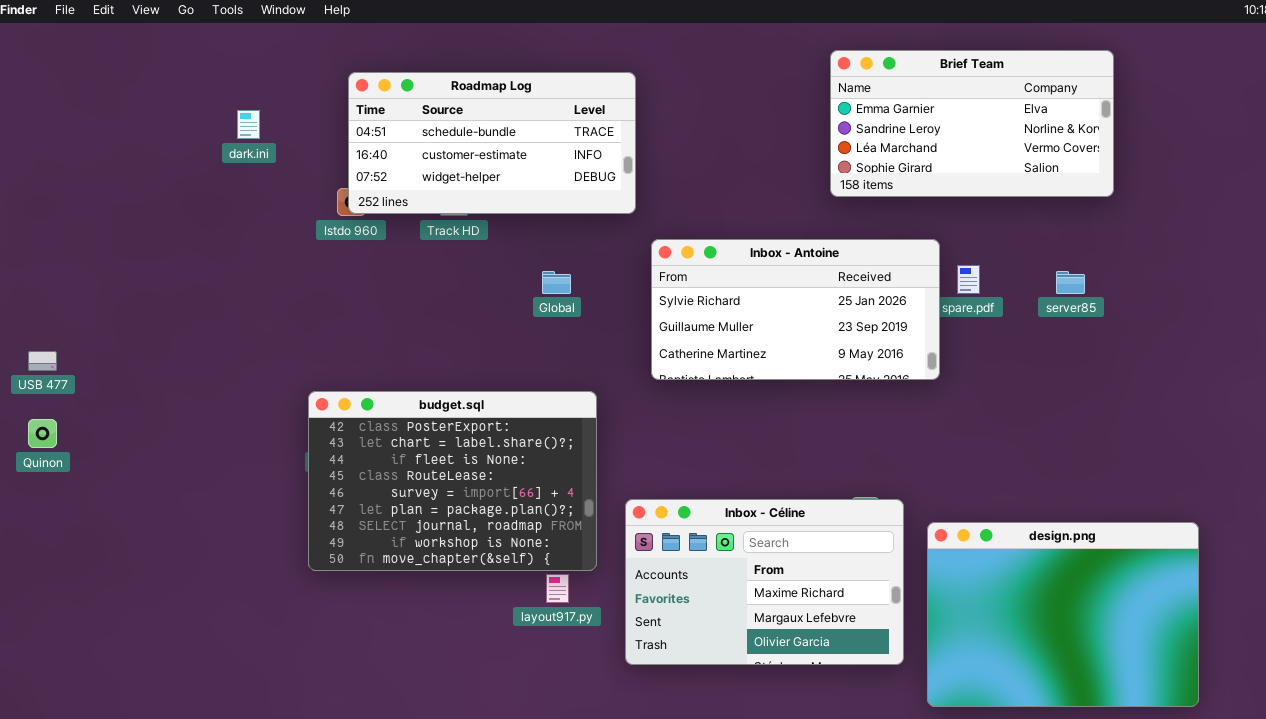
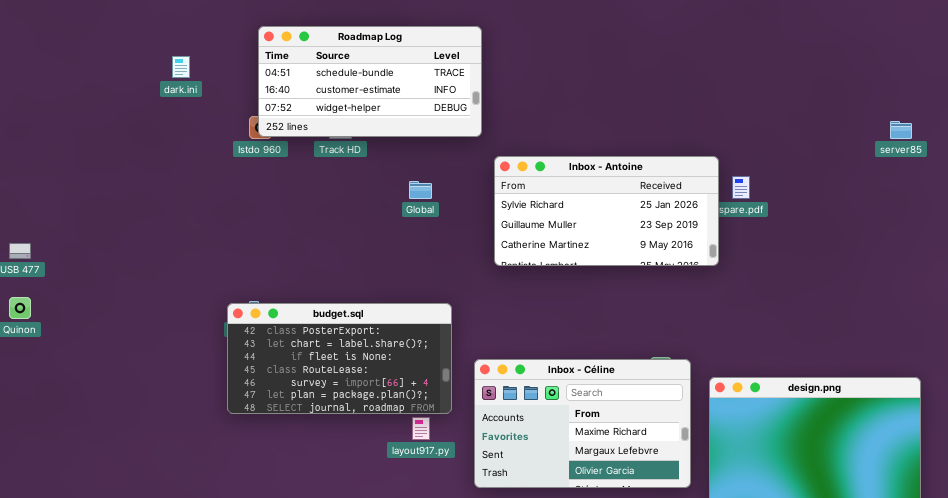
Brief Team: [830,50,1114,197] -> none, closed
server85: [1056,271,1085,294] -> [890,121,912,139], moved
budget.sql: [308,391,597,571] -> [227,303,452,414], resized

